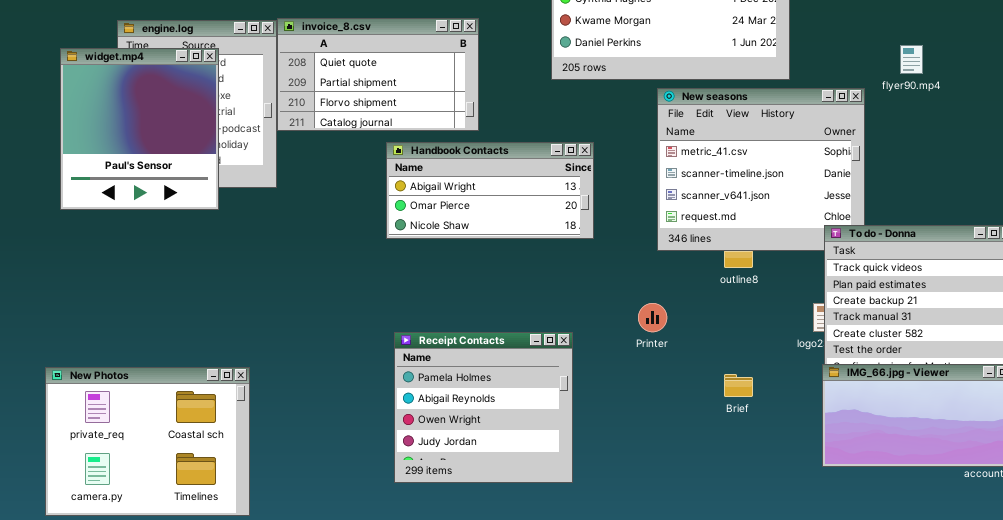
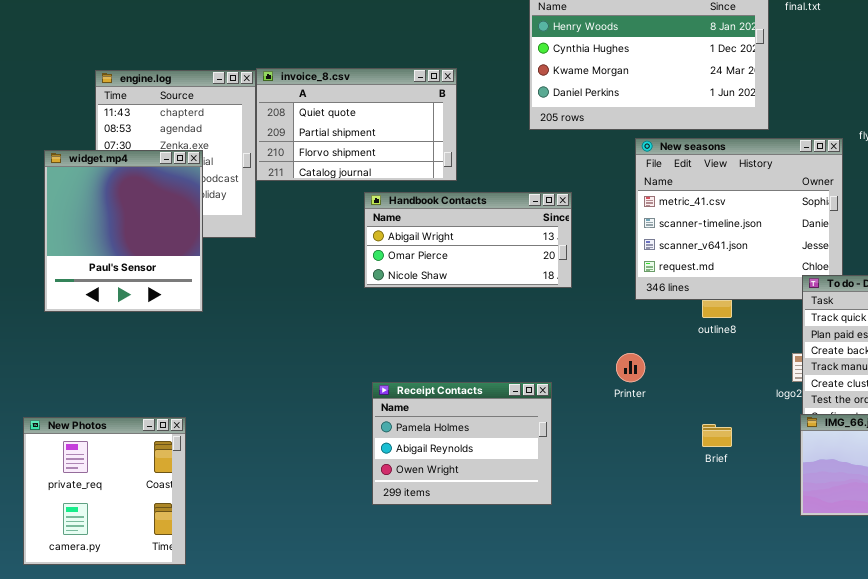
widget.mp4: [60,48,219,210] -> [44,150,203,312], moved
Receipt Contacts: [394,332,573,483] -> [372,382,552,505], resized
New Photos: [45,367,250,516] -> [23,417,186,565], resized

